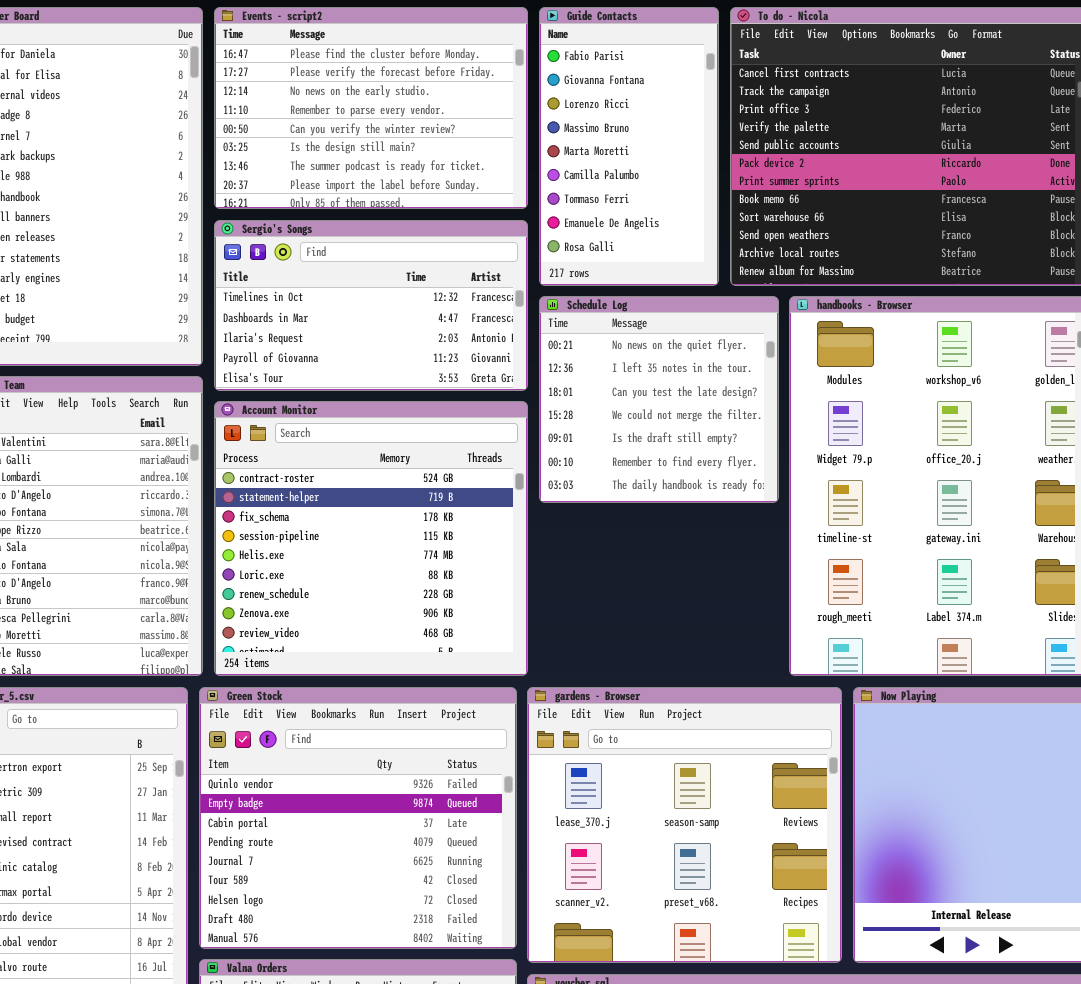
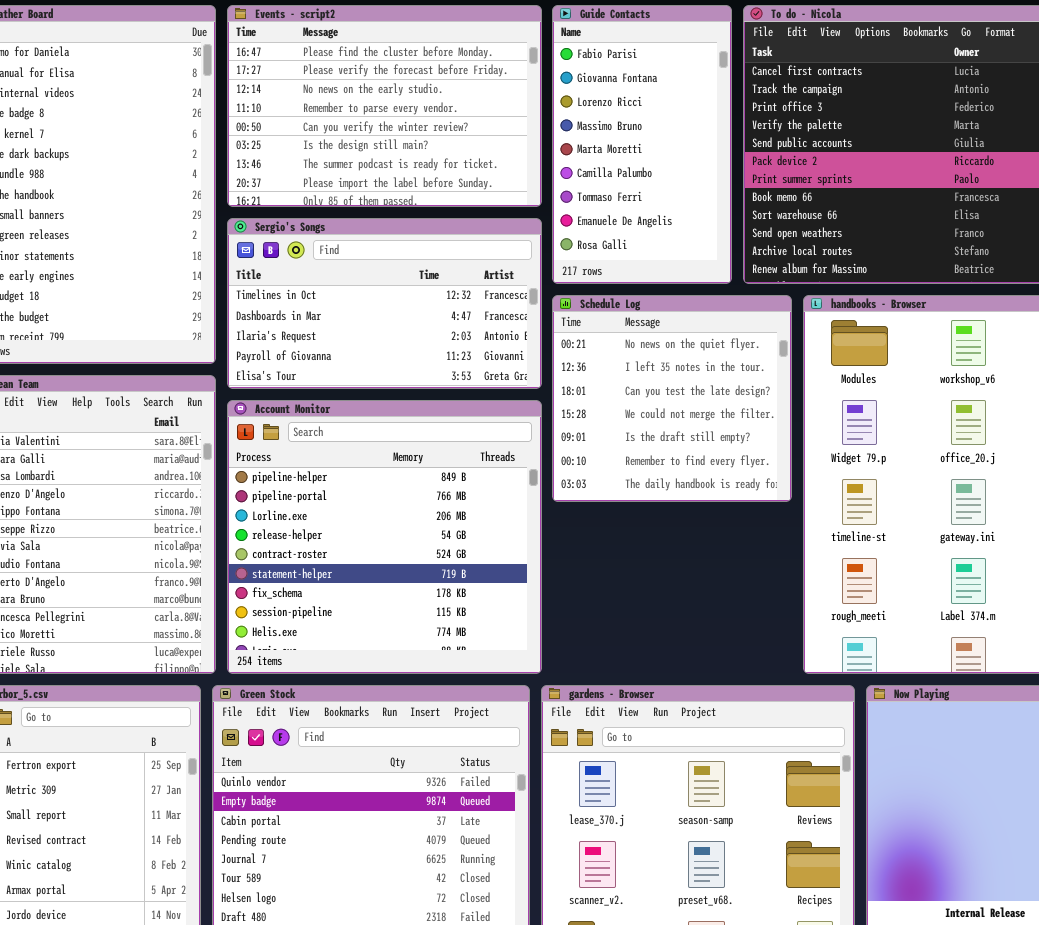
Account Monitor: [214,401,528,676] -> [227,400,542,674], scrolled up 4 rows

